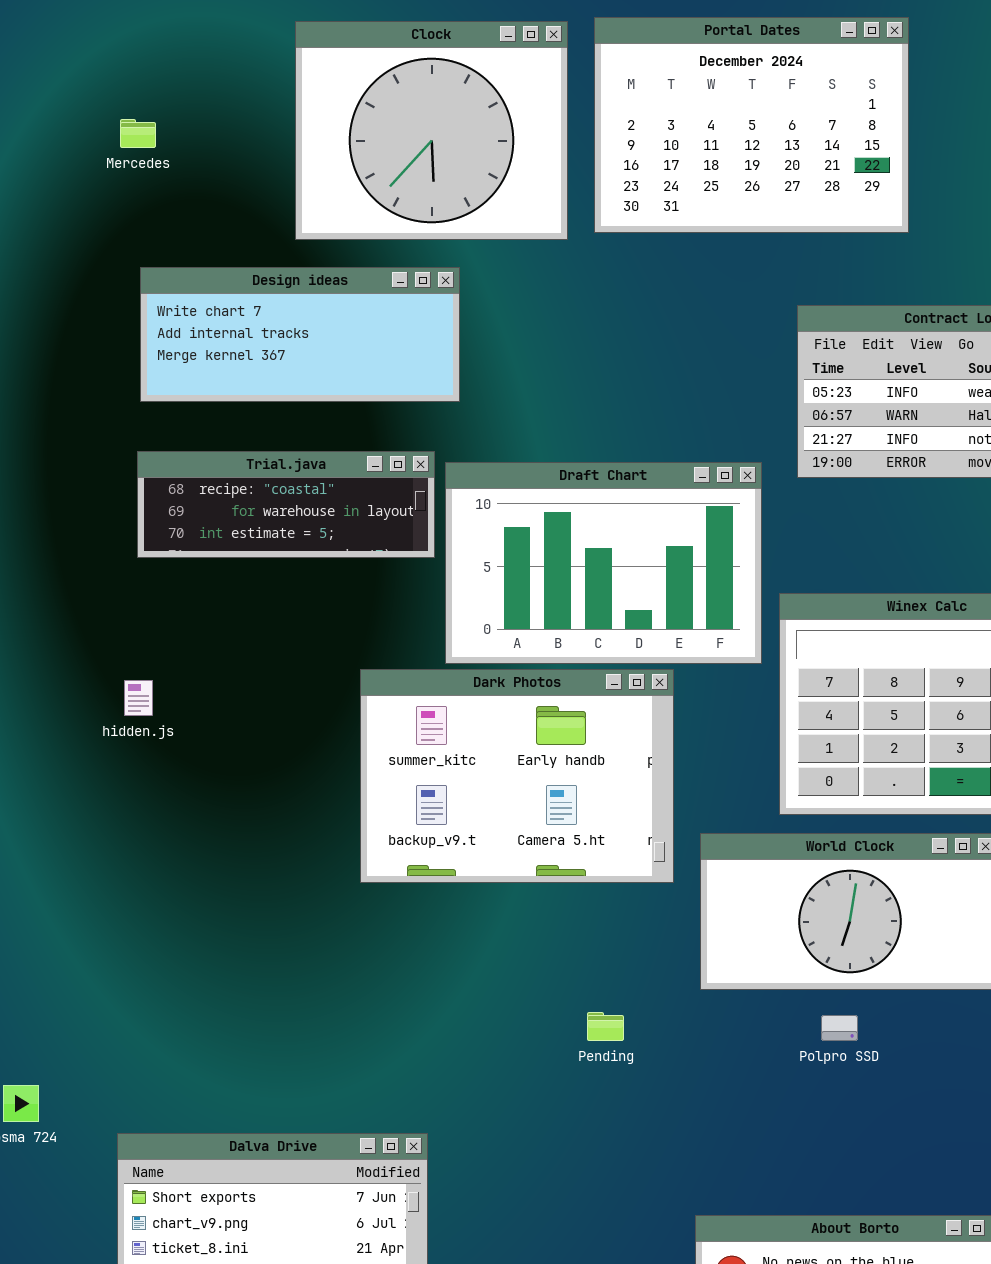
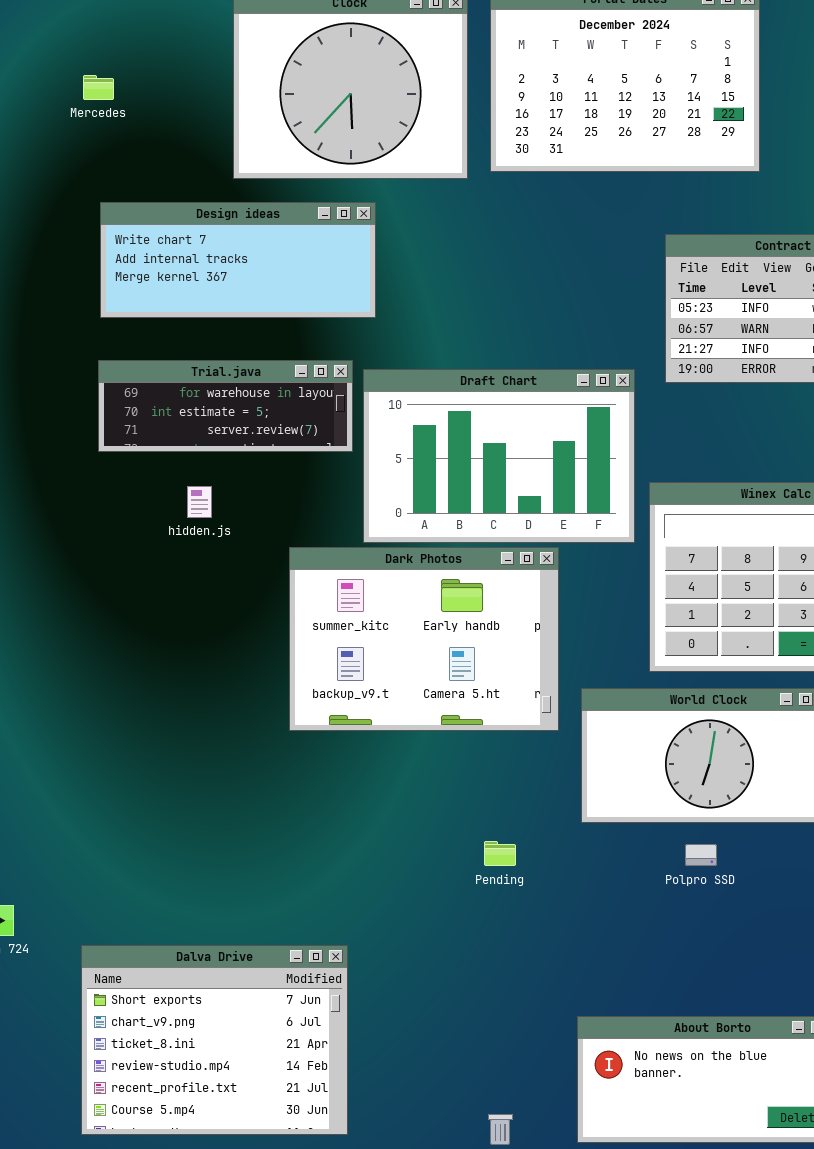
Trial.java: [137,451,435,558] -> [98,360,353,452], scrolled down 1 row
hidden.js: [124,680,153,716] -> [187,486,212,518], moved

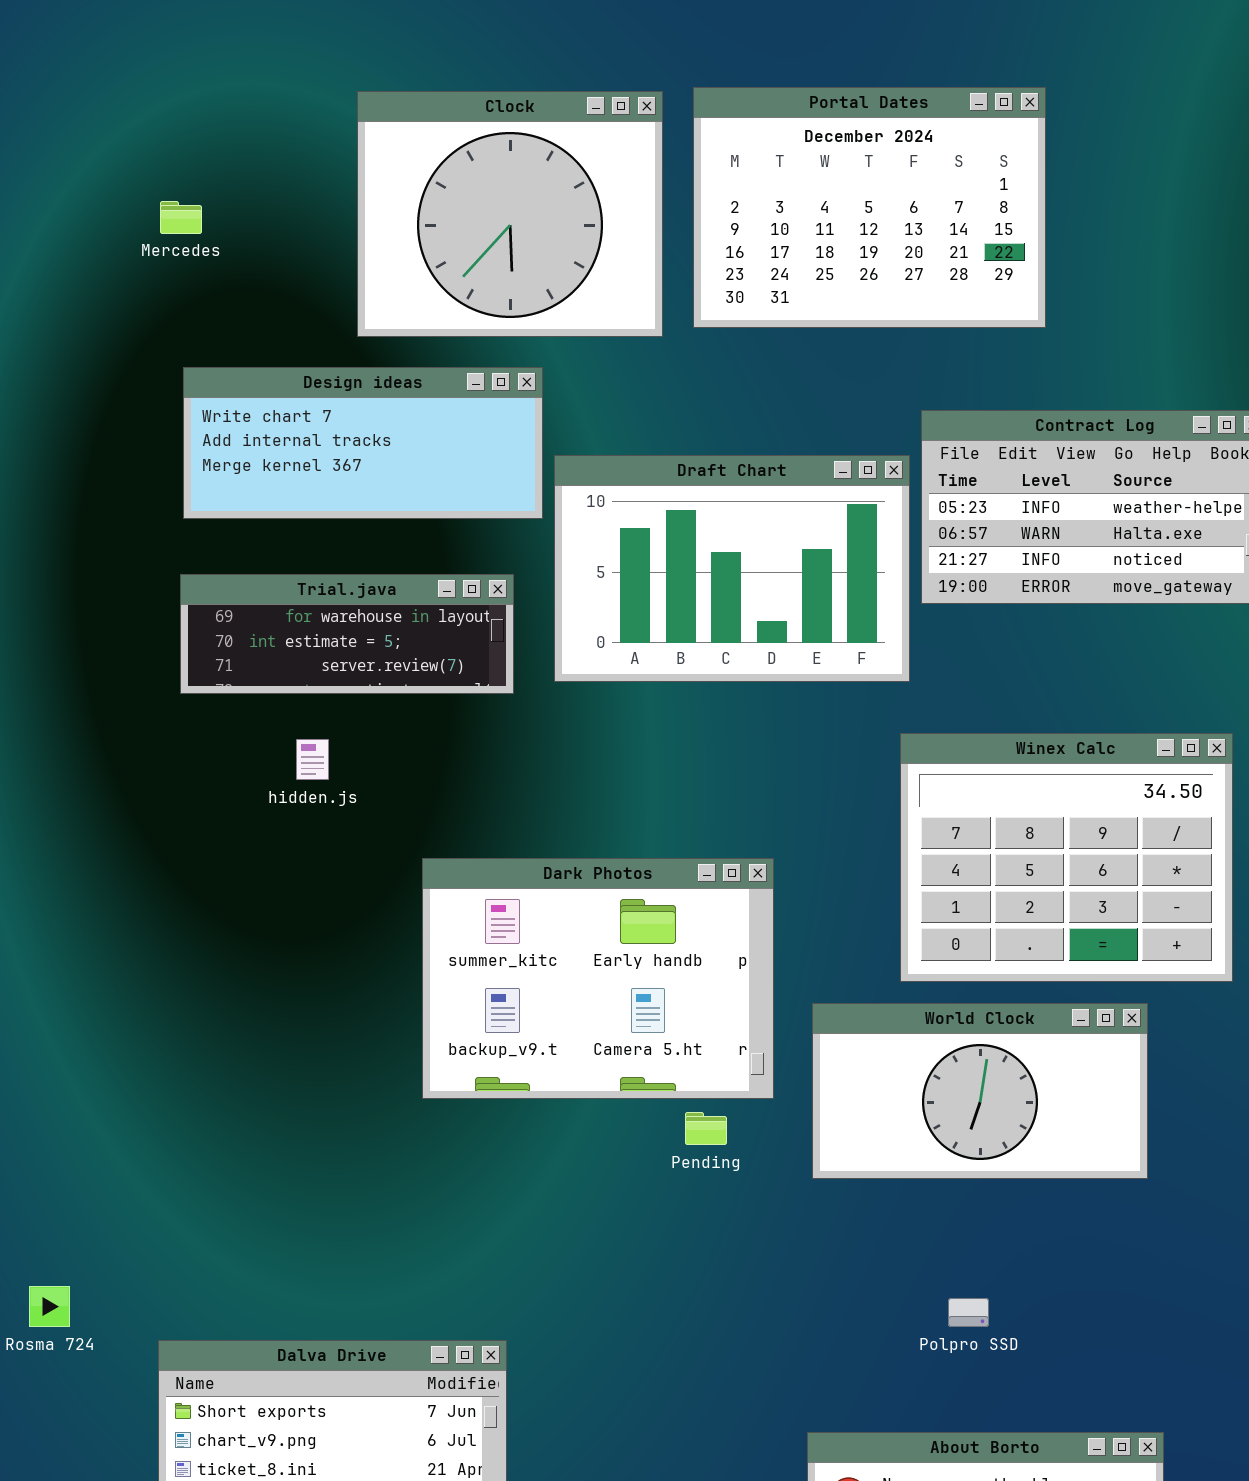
Draft Chart: [363,369,635,543] -> [554,455,910,682], moved
Dark Photos: [289,547,559,731] -> [422,858,774,1099], moved
Pending: [484,841,516,866] -> [685,1112,727,1145], moved
Polpro SSD: [685,844,717,866] -> [948,1298,989,1327], moved

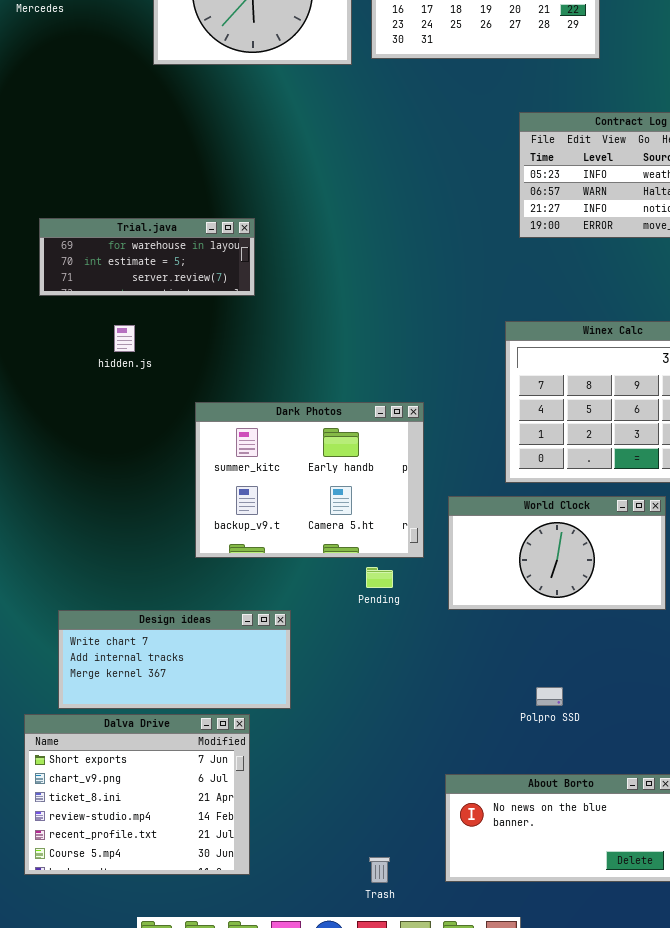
Design ideas: [183,367,543,519] -> [58,610,291,709], moved
Draft Chart: [554,455,910,682] -> none, closed

